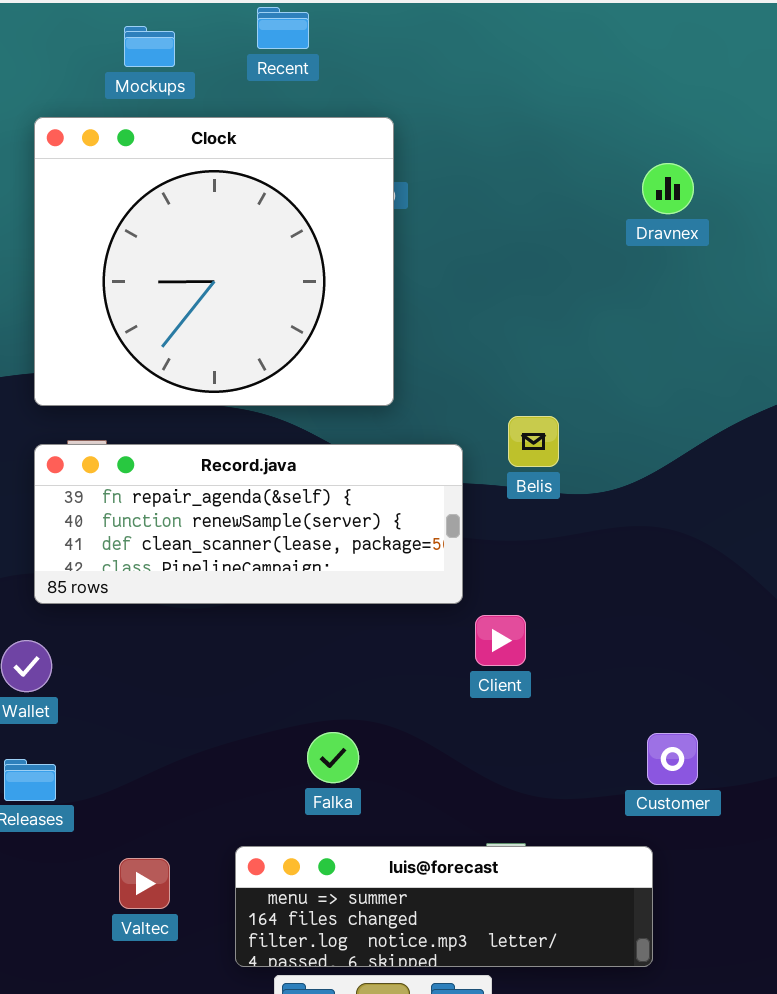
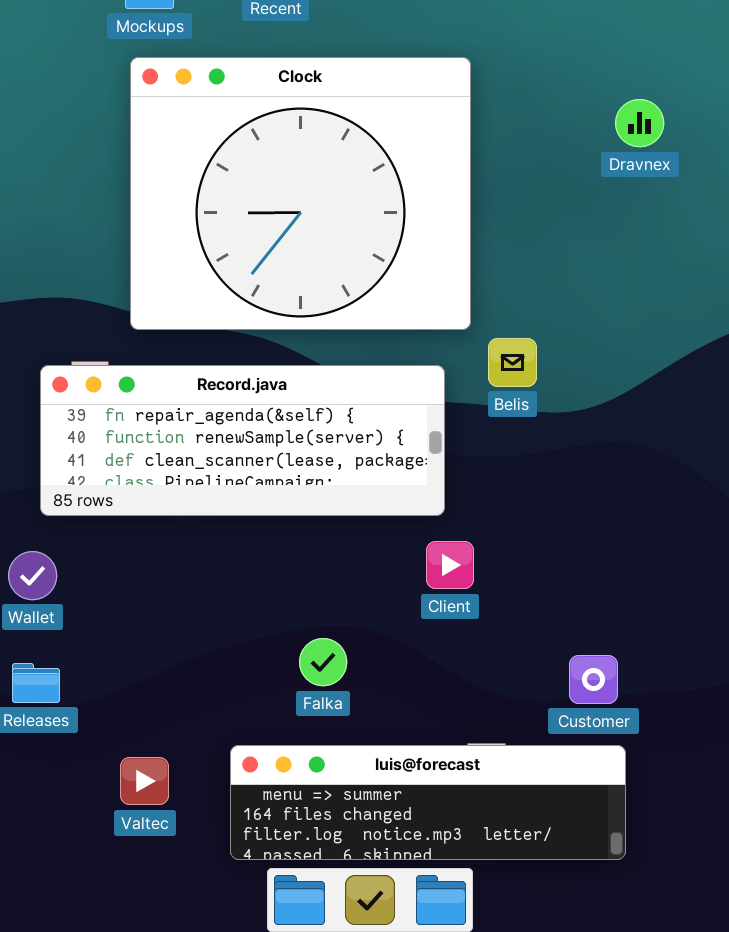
Clock: [34,117,394,406] -> [130,57,471,330], moved
Client: [475,615,526,666] -> [426,541,474,589], moved
Customer: [647,733,698,785] -> [569,655,618,704], moved

